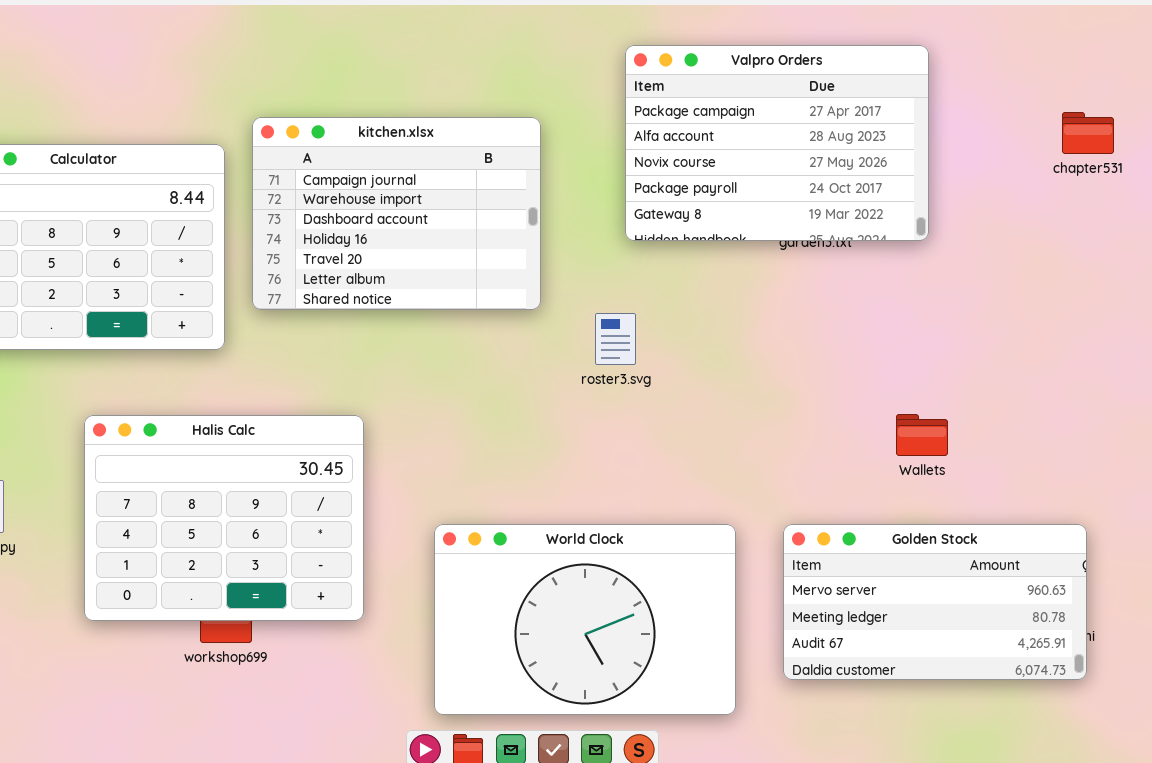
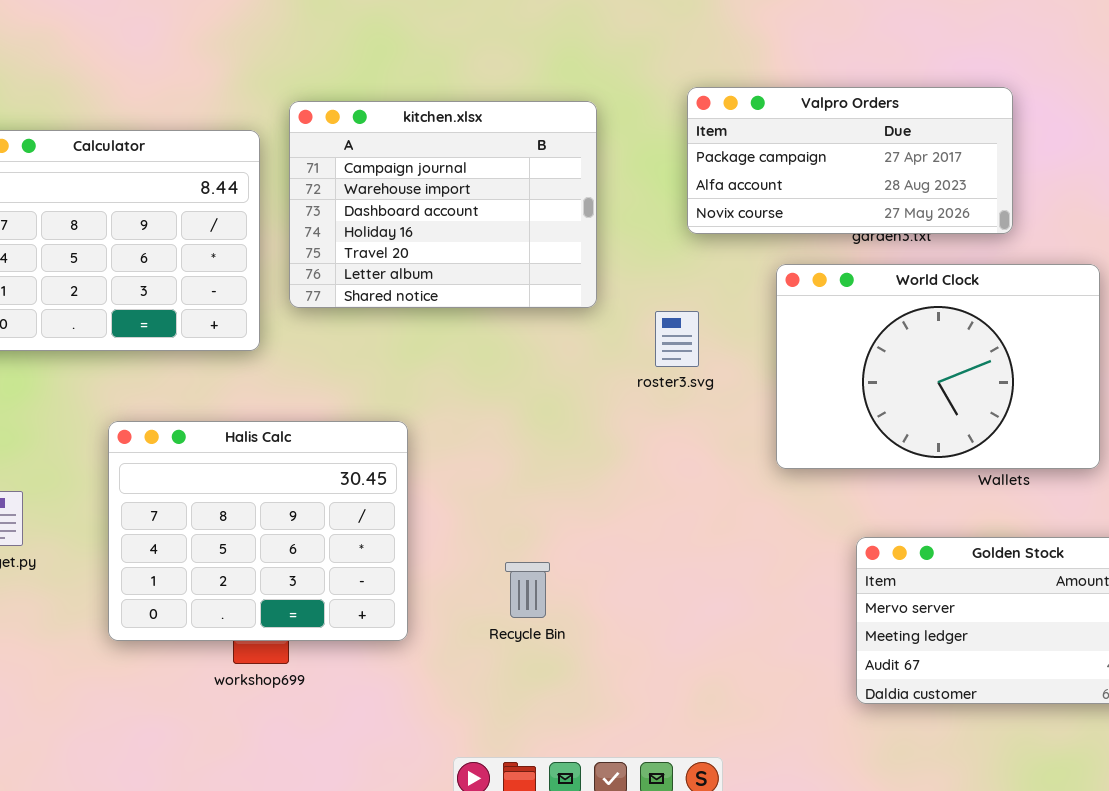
Valpro Orders: [625,45,929,241] -> [687,87,1013,234], resized
World Clock: [434,524,736,715] -> [776,264,1100,469], moved

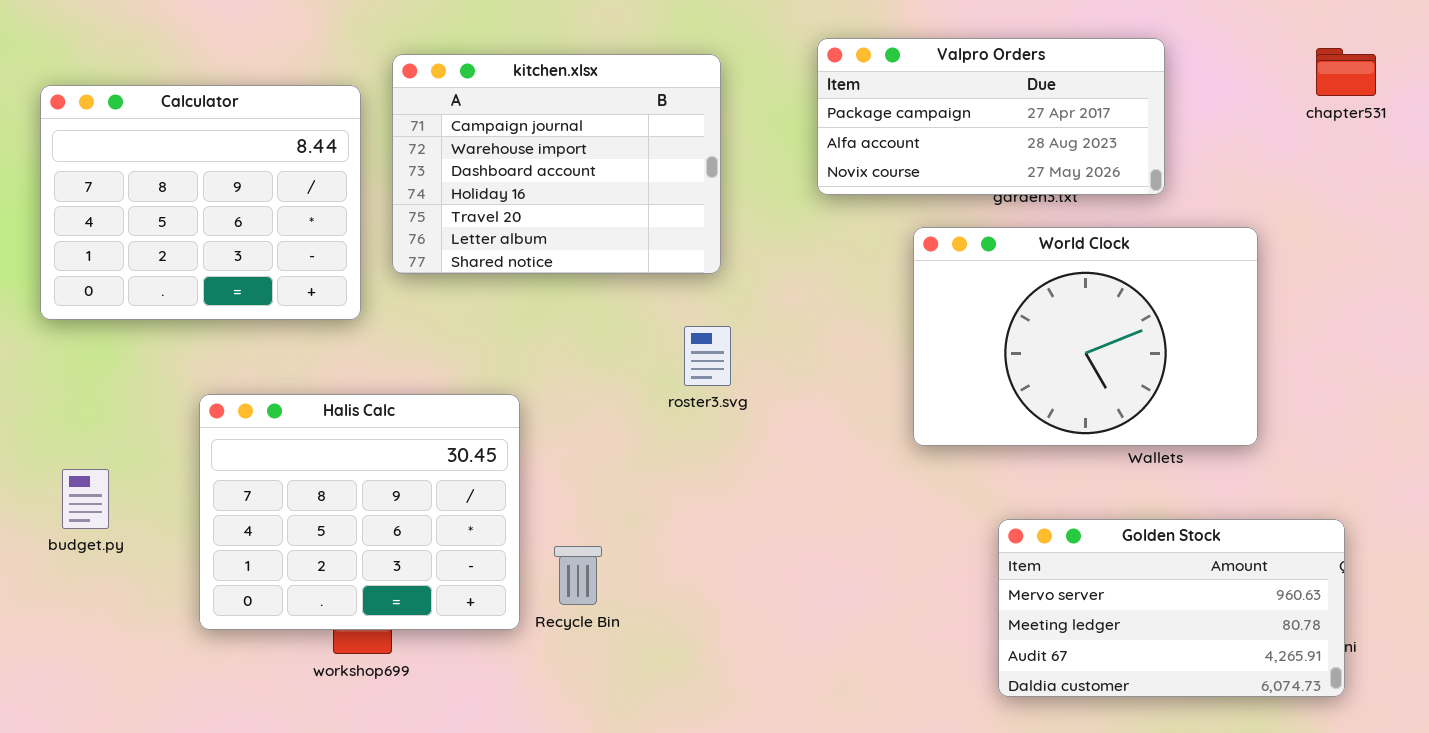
roster3.svg: [655,311,699,367] -> [684,326,731,386], moved
Recycle Bin: [505,562,550,618] -> [554,546,602,605], moved

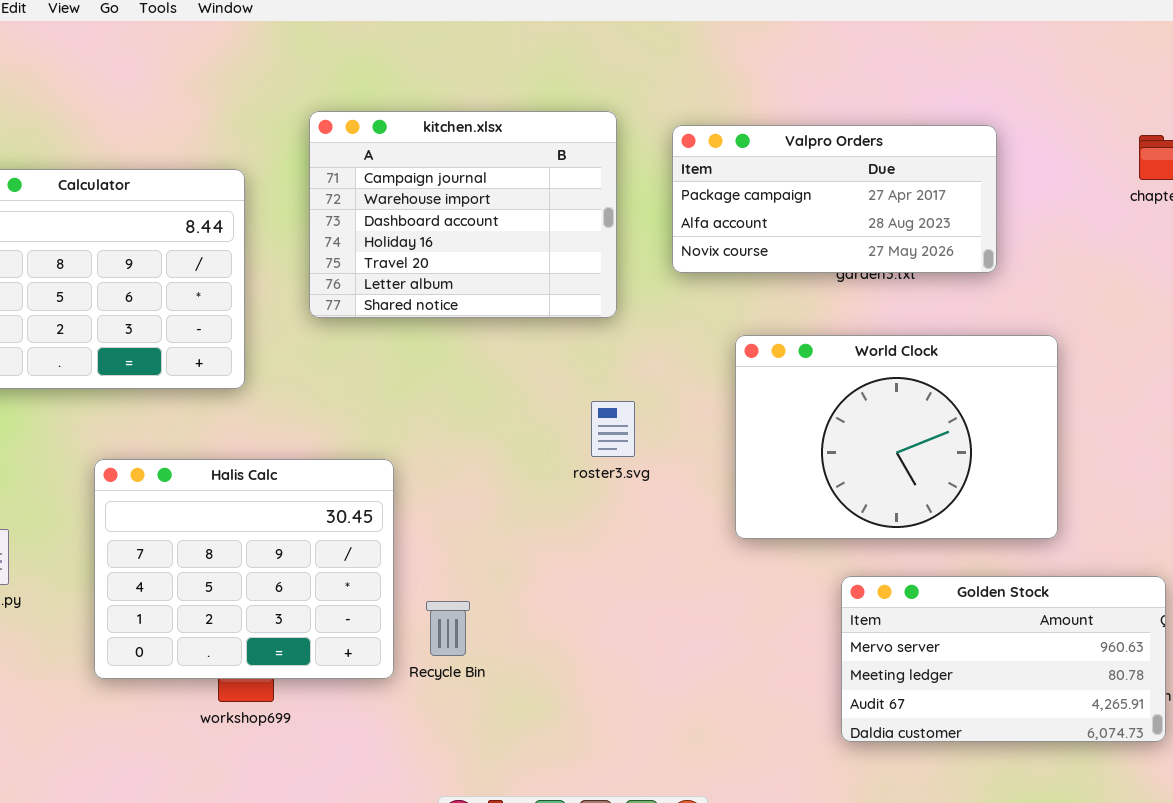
kitchen.xlsx: [392,54,721,274] -> [309,111,617,318], moved
World Clock: [913,227,1258,446] -> [735,335,1058,539], moved
roster3.svg: [684,326,731,386] -> [591,401,635,457], moved

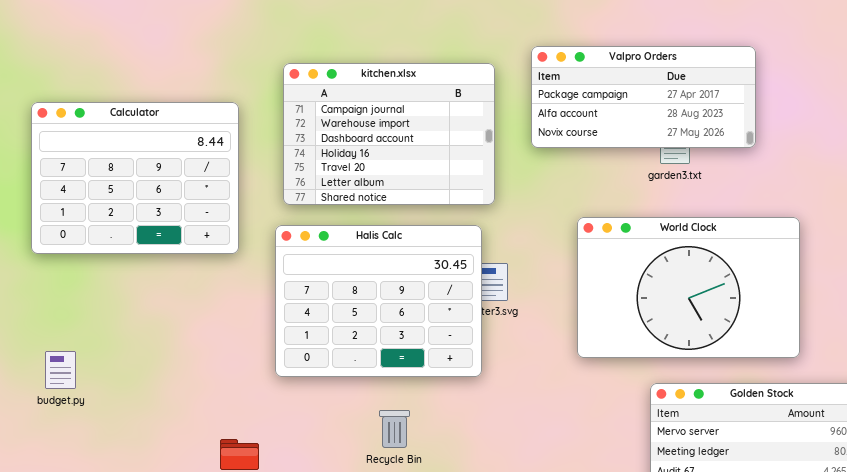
Valpro Orders: [672,125,997,273] -> [531,46,756,148], moved
Halis Calc: [94,459,394,679] -> [275,225,482,377], moved
Recycle Bin: [426,601,470,656] -> [379,410,410,448], moved

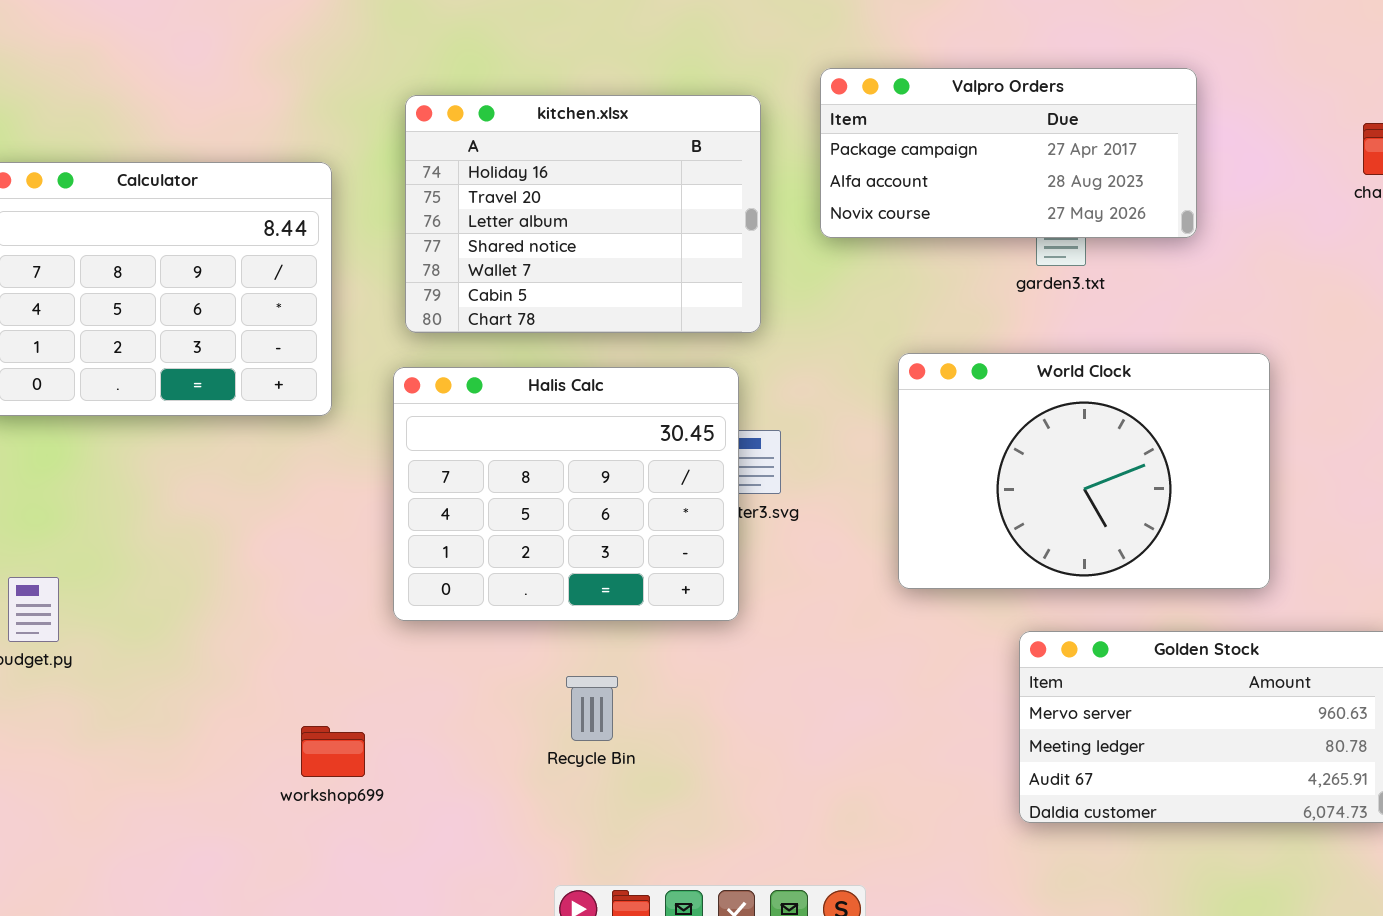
kitchen.xlsx: [283,63,495,205] -> [405,95,761,333], scrolled down 3 rows

